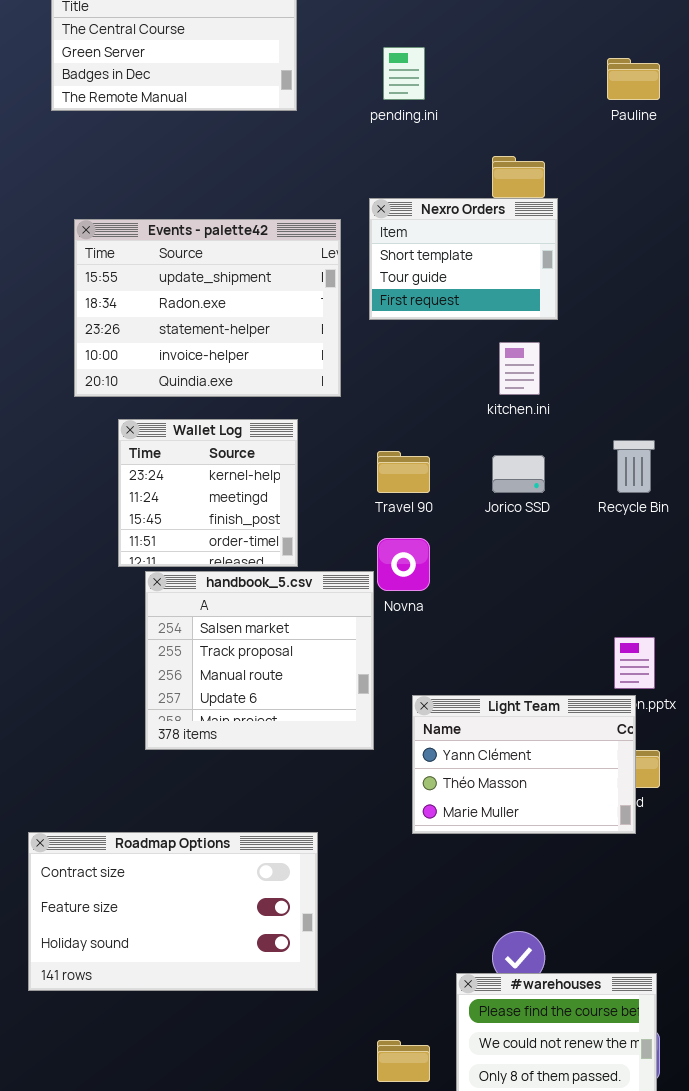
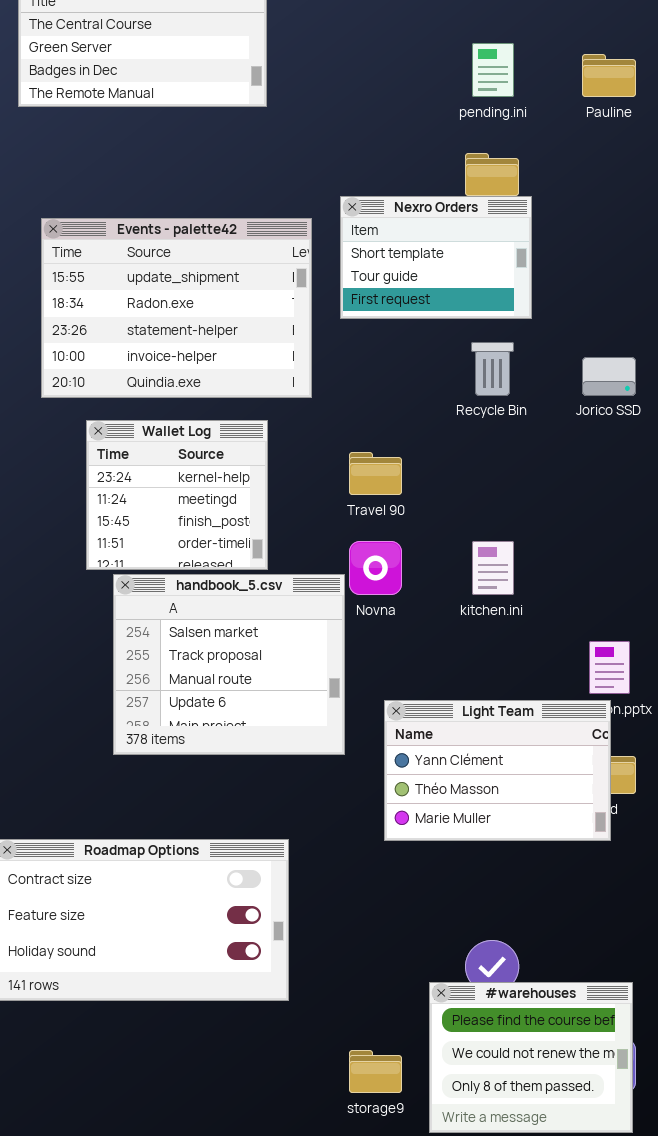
pending.ini: [383,47,425,100] -> [472,43,514,97], moved
kitchen.ini: [499,342,540,395] -> [472,541,514,595], moved
Recycle Bin: [613,440,655,493] -> [471,342,514,396], moved
Jorico SSD: [492,455,545,493] -> [582,357,636,396], moved

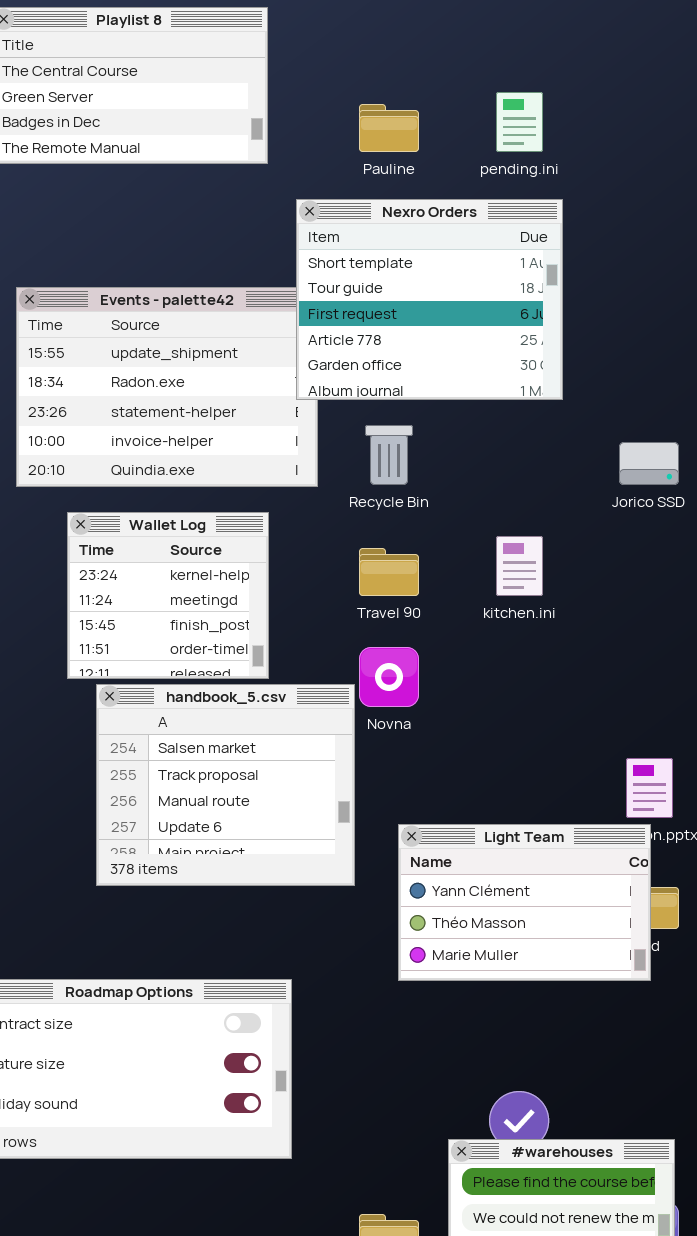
Pauline: [582,54,636,97] -> [359,104,419,152], moved
Nexro Orders: [340,196,532,319] -> [296,199,563,400], resized
Recycle Bin: [471,342,514,396] -> [365,425,413,485], moved
kitchen.ini: [472,541,514,595] -> [496,536,543,596], moved

